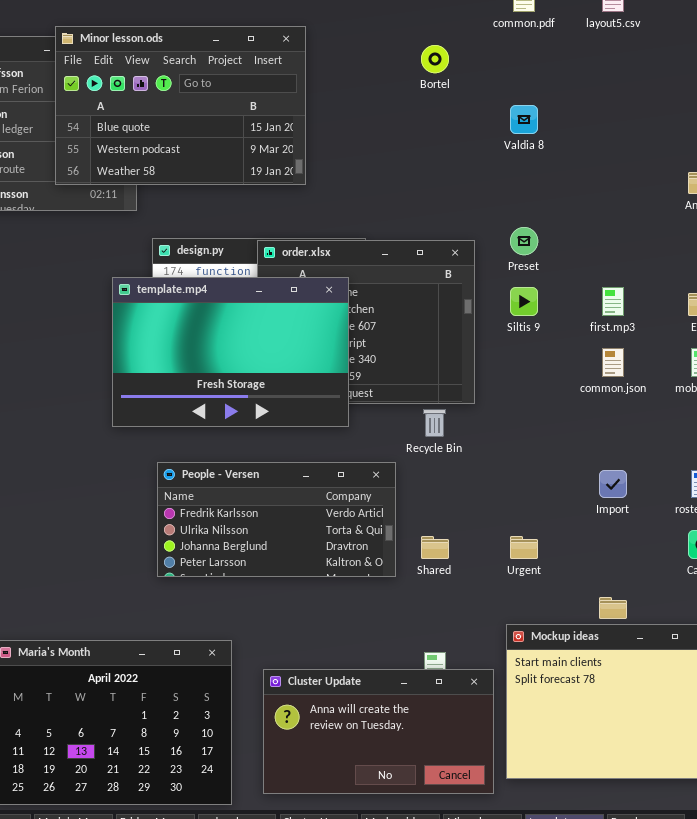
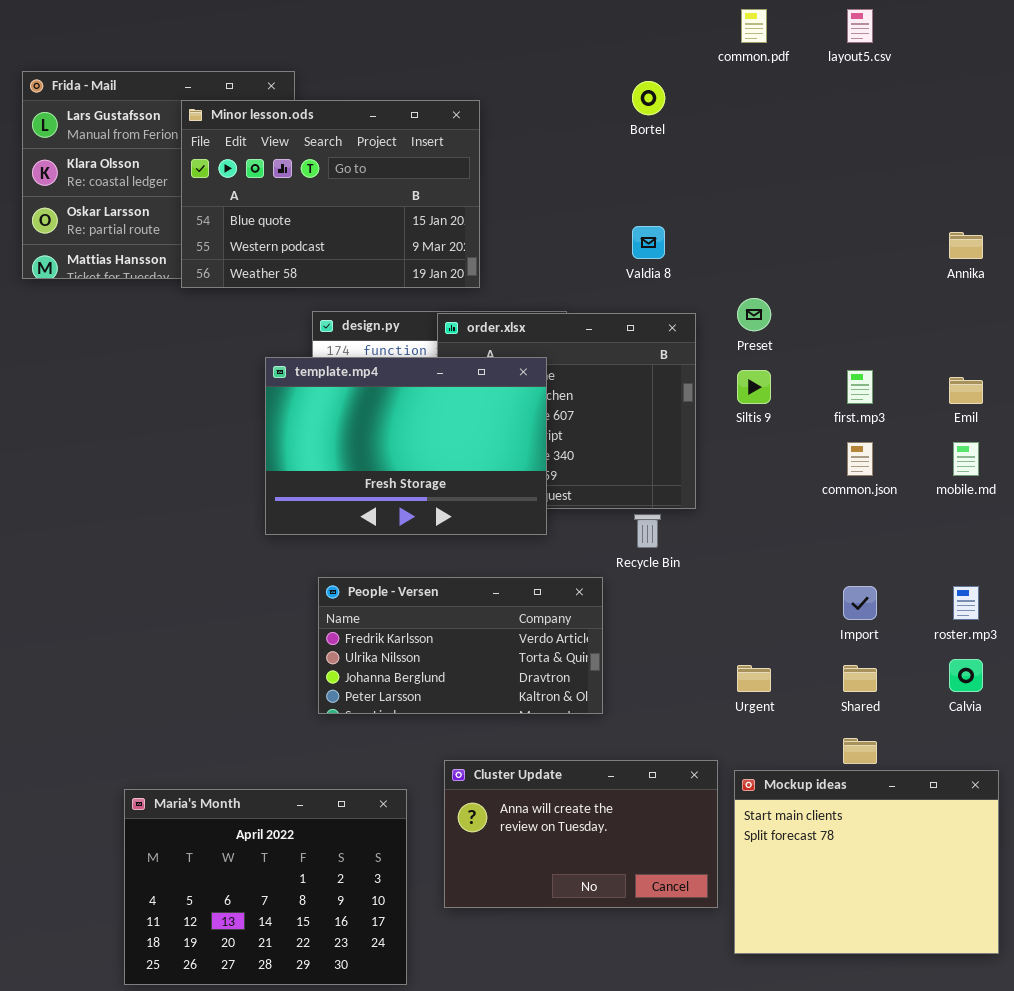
Minor lesson.ods: [55,26,306,185] -> [181,100,480,288], moved
Valdia 8: [510,105,538,134] -> [632,226,665,259], moved
Shared: [421,536,449,559] -> [843,665,877,692], moved
Cluster Update: [263,669,494,794] -> [444,760,718,908], moved

